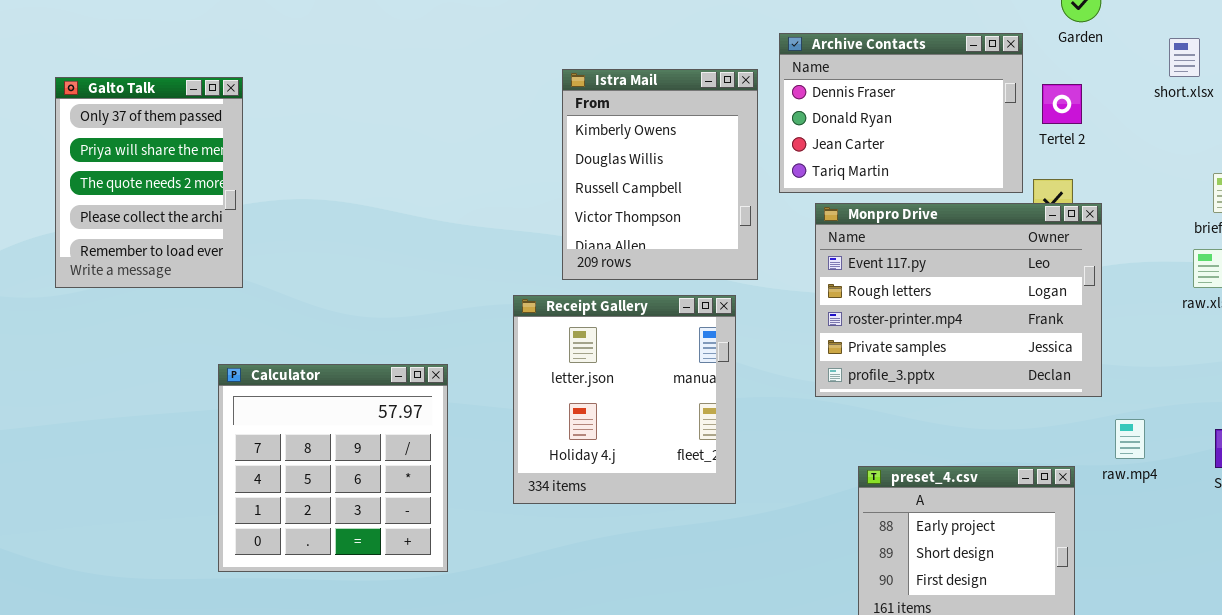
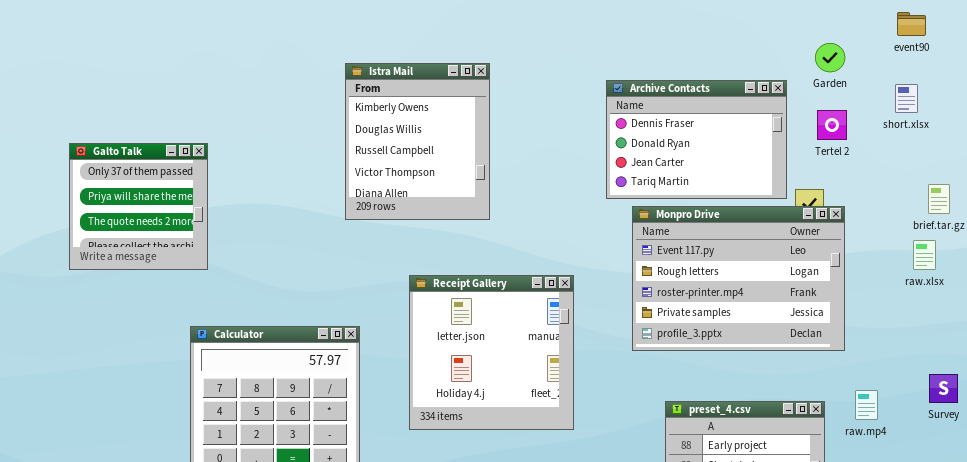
Istra Mail: [562,69,758,280] -> [345,63,490,220], moved
Galto Talk: [55,77,243,288] -> [69,143,208,270], resized
Tertel 2: [1042,84,1082,124] -> [817,110,847,140], moved
raw.mp4: [1115,419,1145,459] -> [855,390,878,420], moved

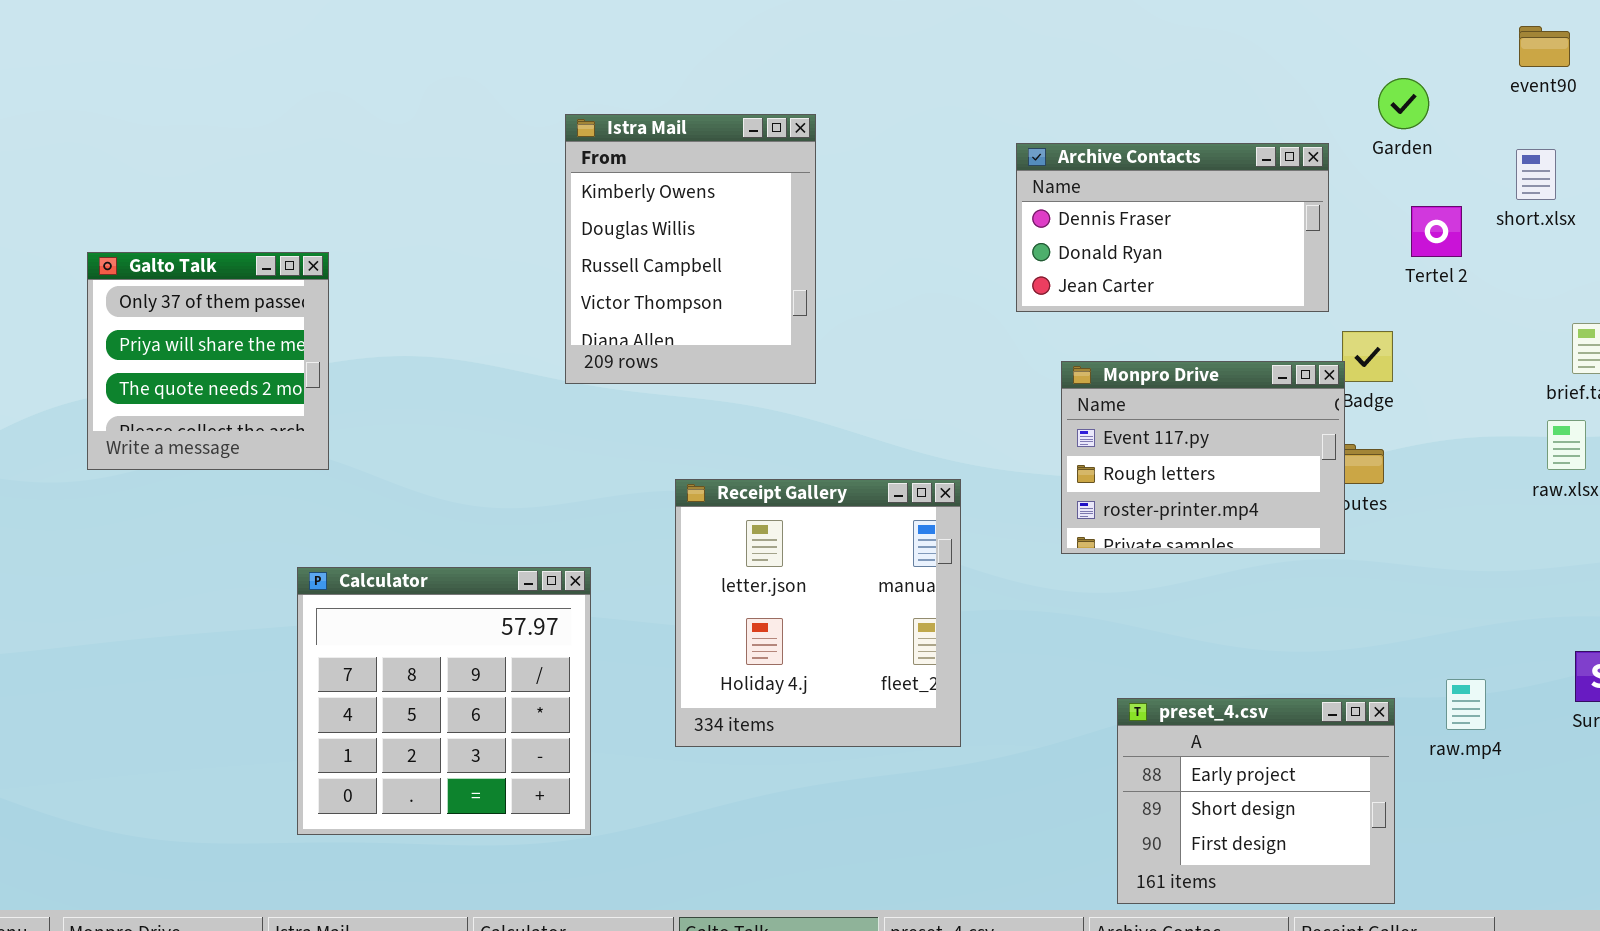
Archive Contacts: [606,80,787,199] -> [1016,143,1329,312], resized
Tertel 2: [817,110,847,140] -> [1411,206,1462,257], moved
Monpro Drive: [632,206,845,351] -> [1061,361,1345,554], resized

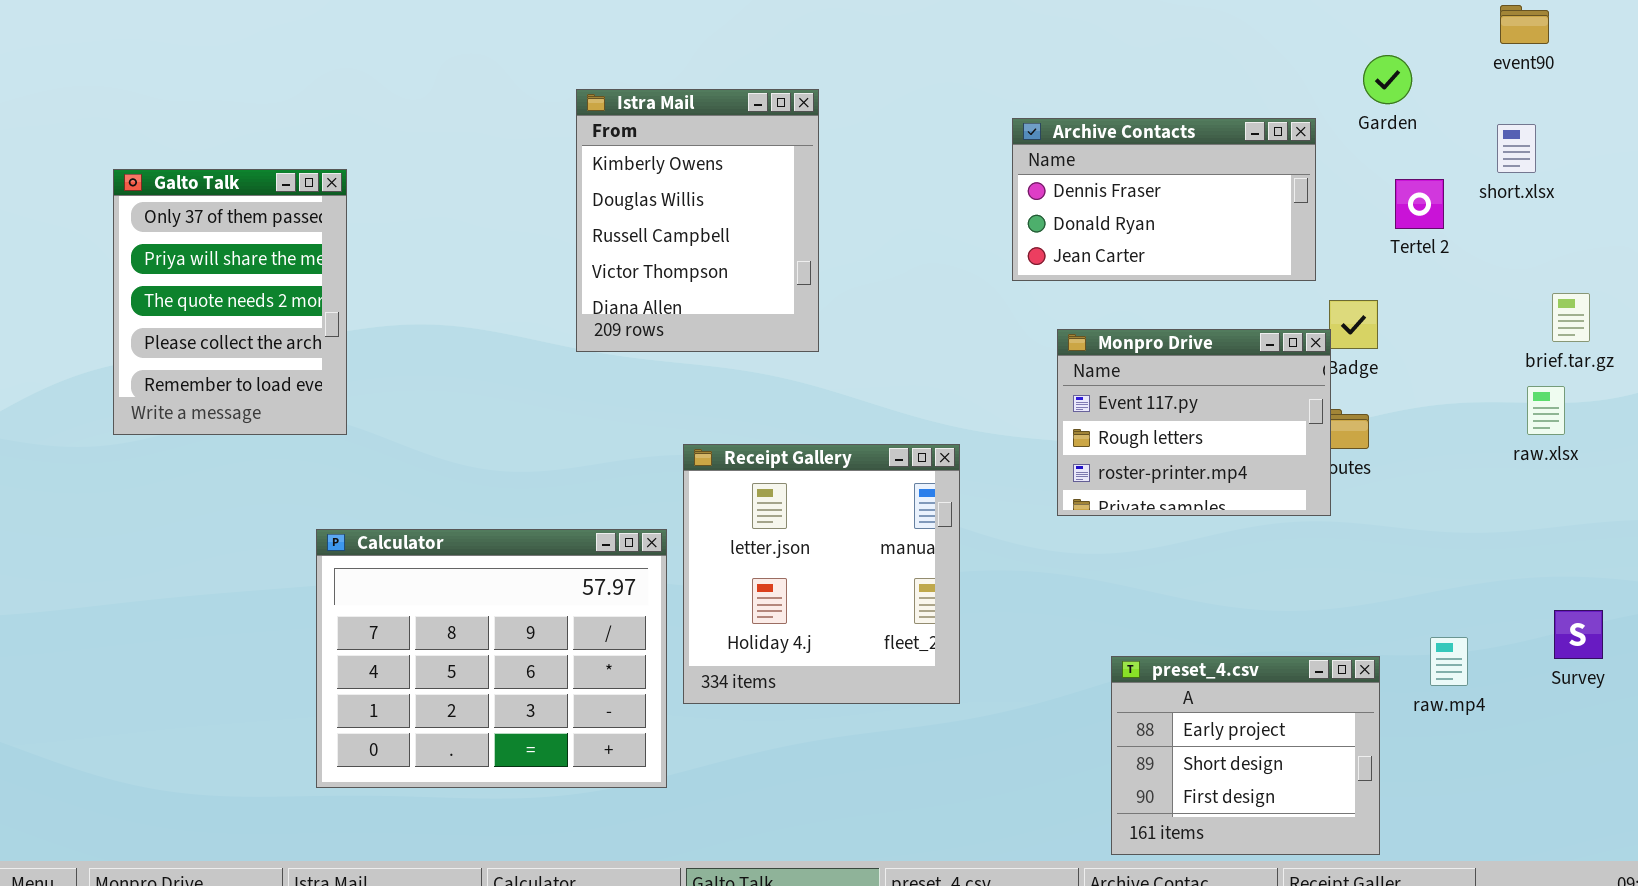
Galto Talk: [87,252,329,470] -> [113,169,347,435], resized
Calculator: [297,567,591,835] -> [316,529,667,788], resized

